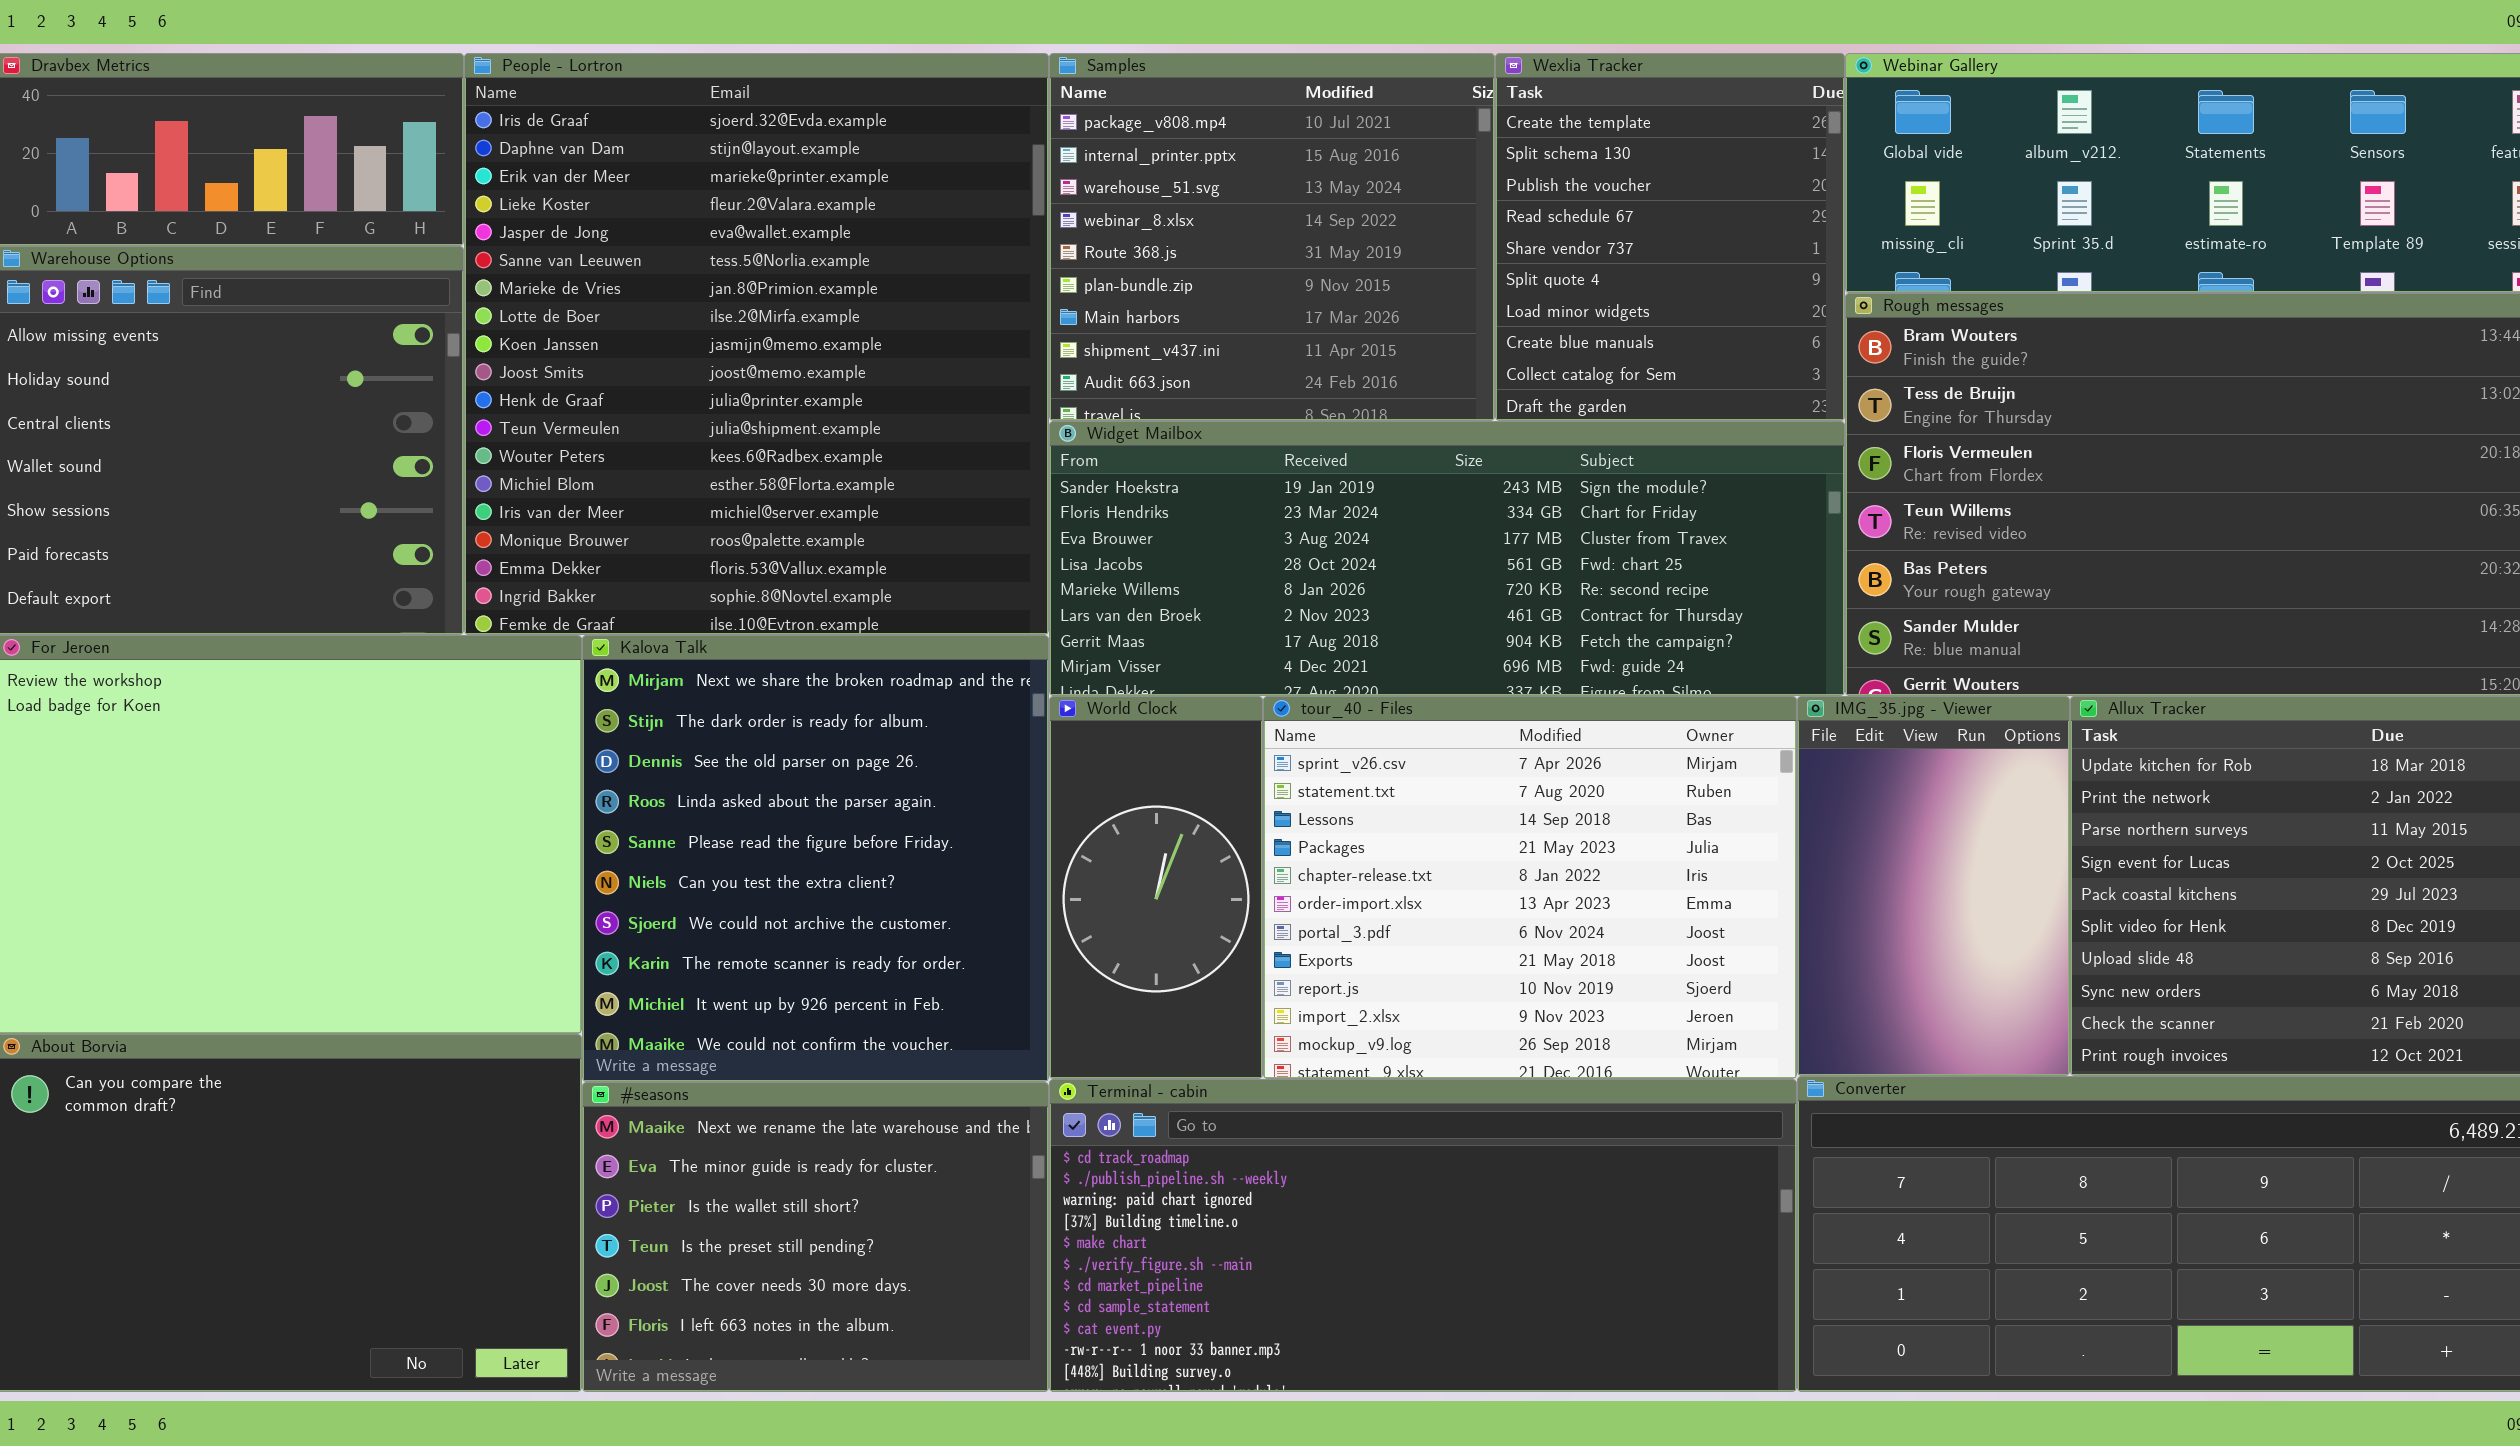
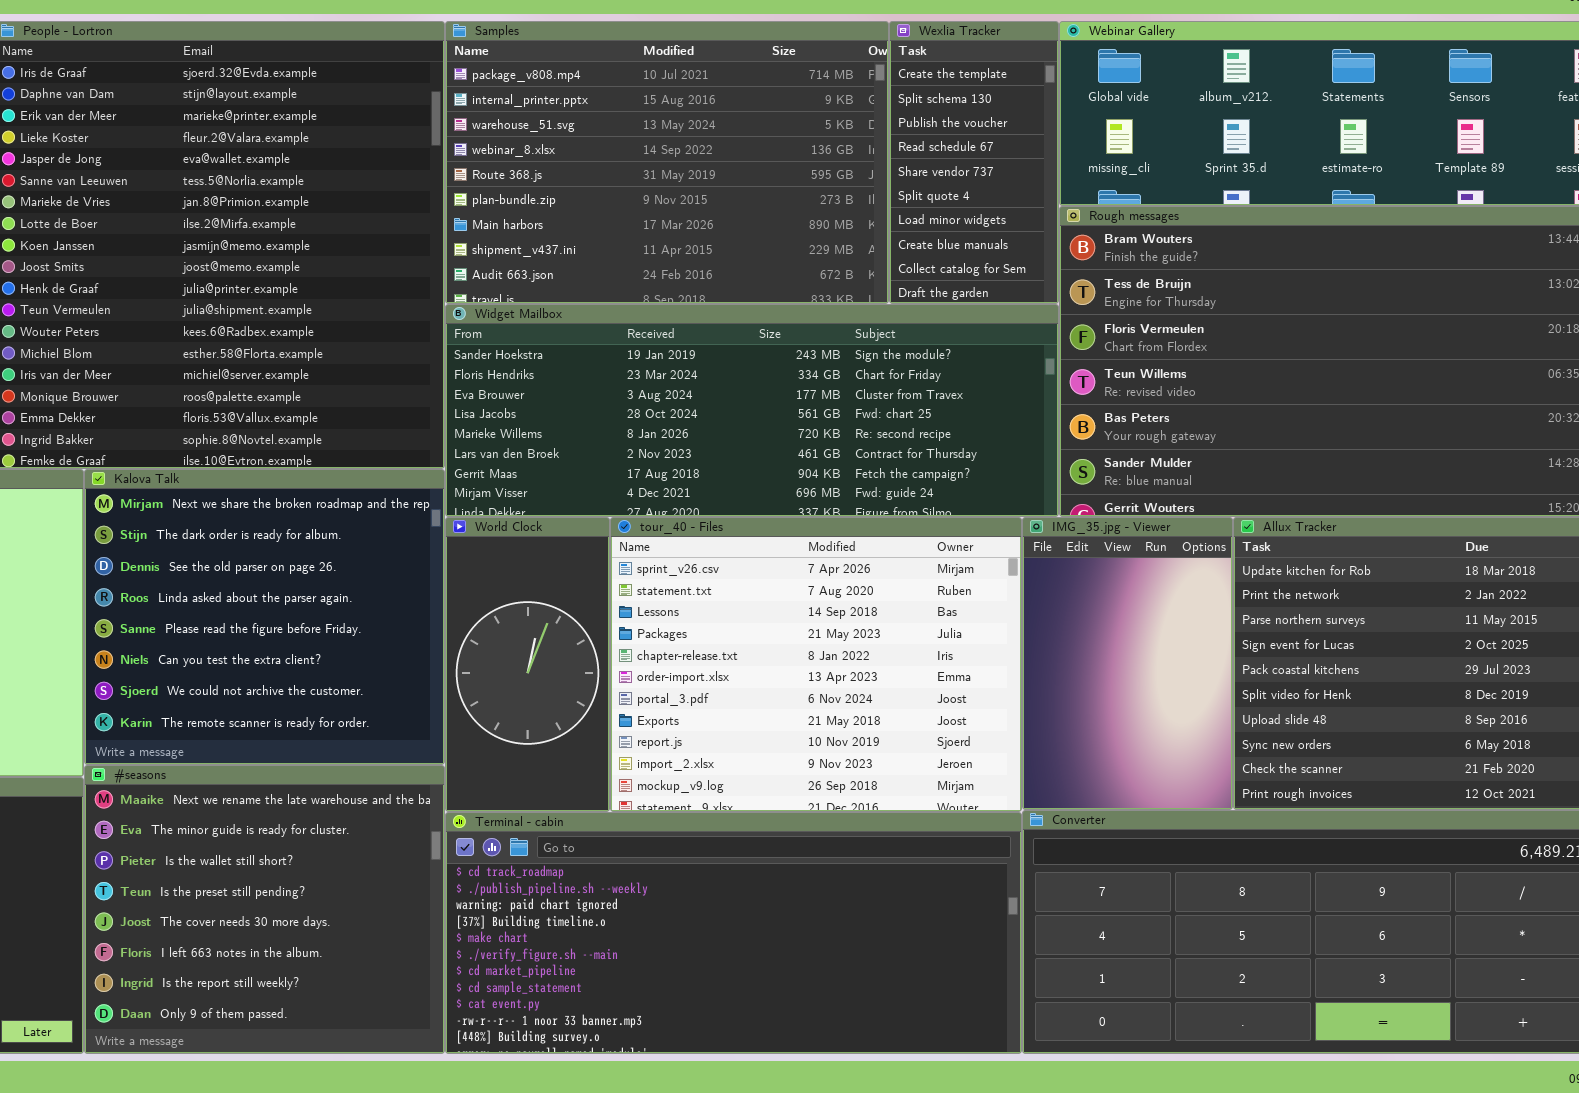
Samples: [1049,53,1495,421] -> [445,21,889,304], resized
Wexlia Tracker: [1495,53,1845,421] -> [889,21,1059,304], resized
Kalova Talk: [582,635,1049,1082] -> [84,469,445,765], resized
#seasons: [582,1082,1049,1392] -> [84,765,445,1054], resized

